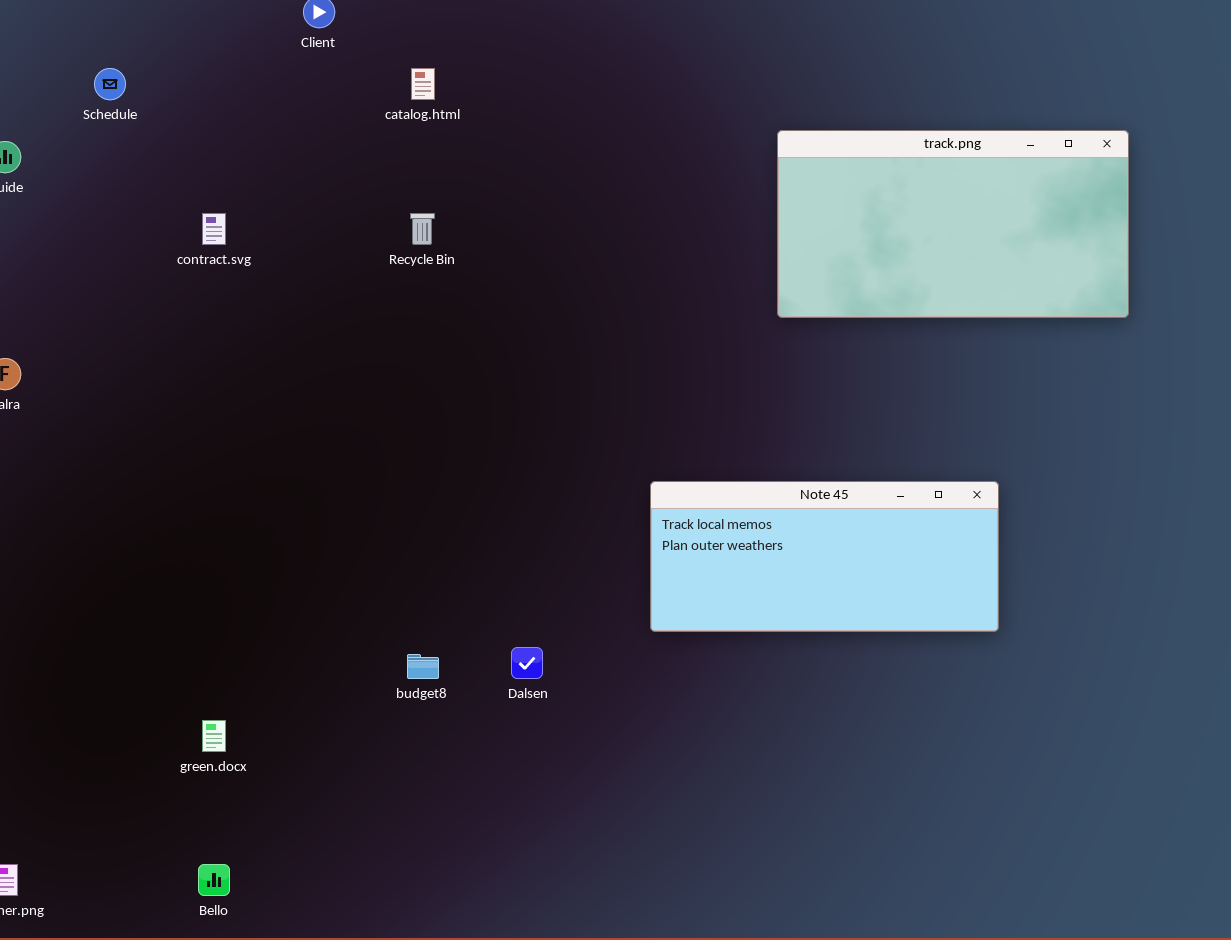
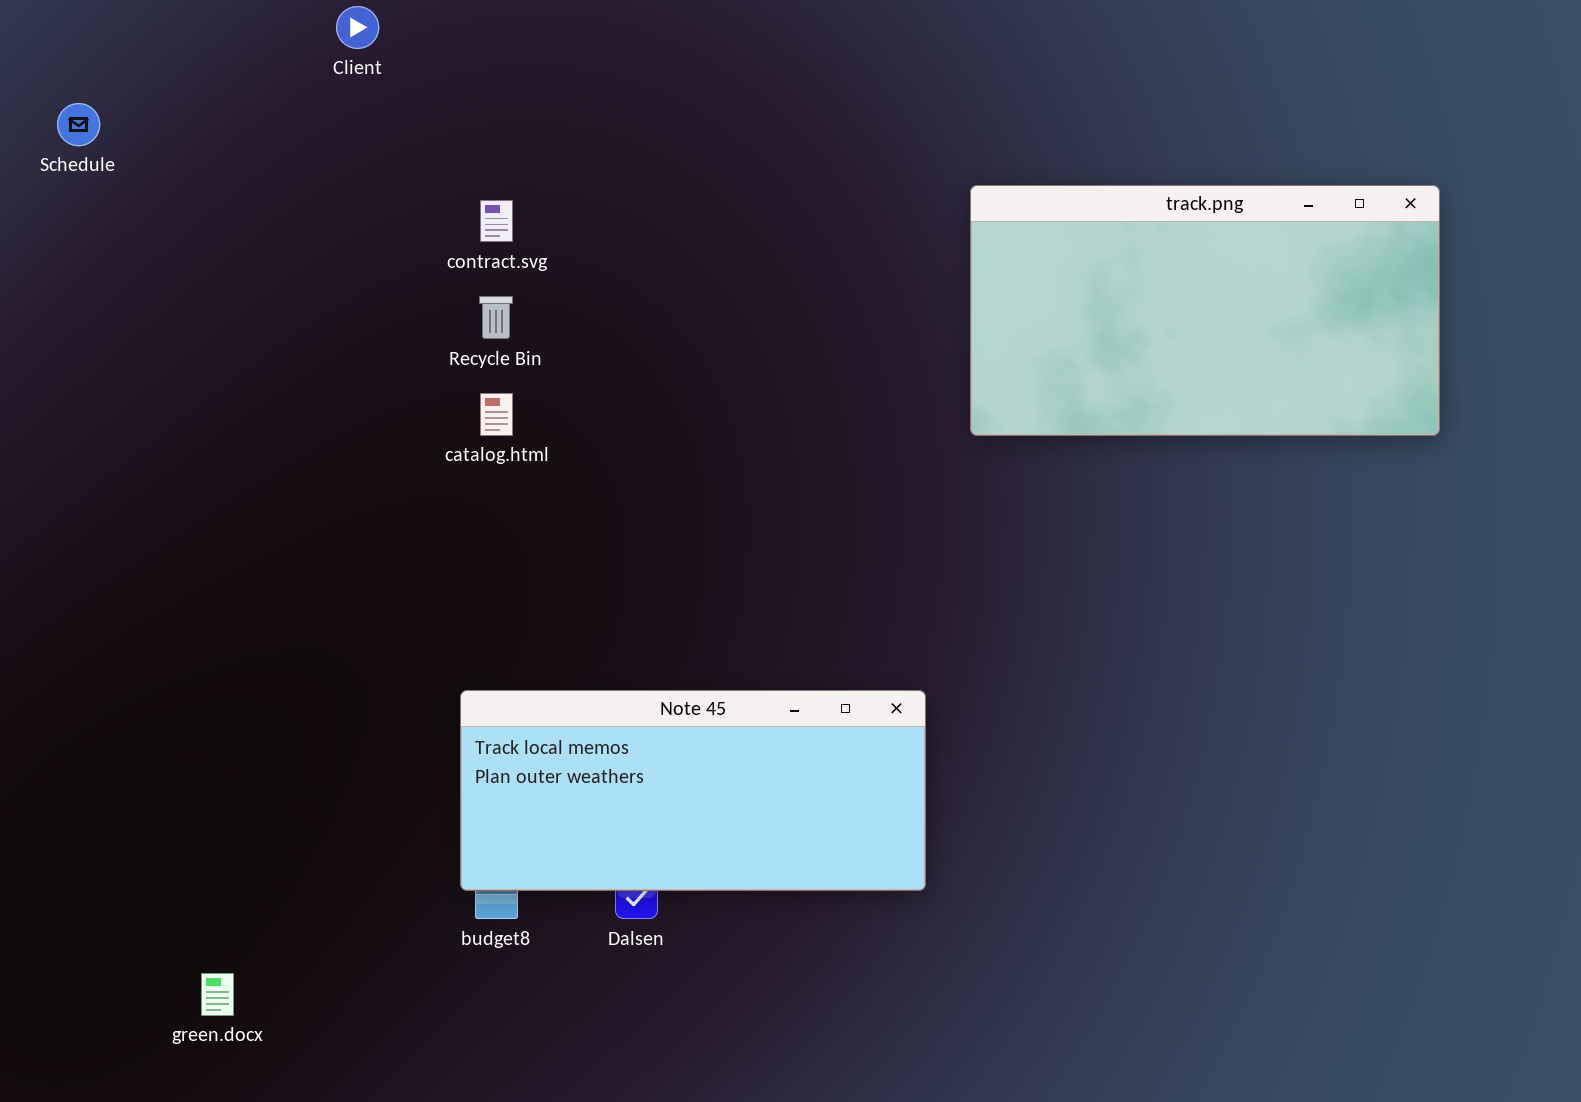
catalog.html: [411,68,435,100] -> [480,393,513,436], moved
contract.svg: [202,213,226,245] -> [480,200,513,242], moved
Note 45: [650,481,999,632] -> [460,690,926,891], moved

